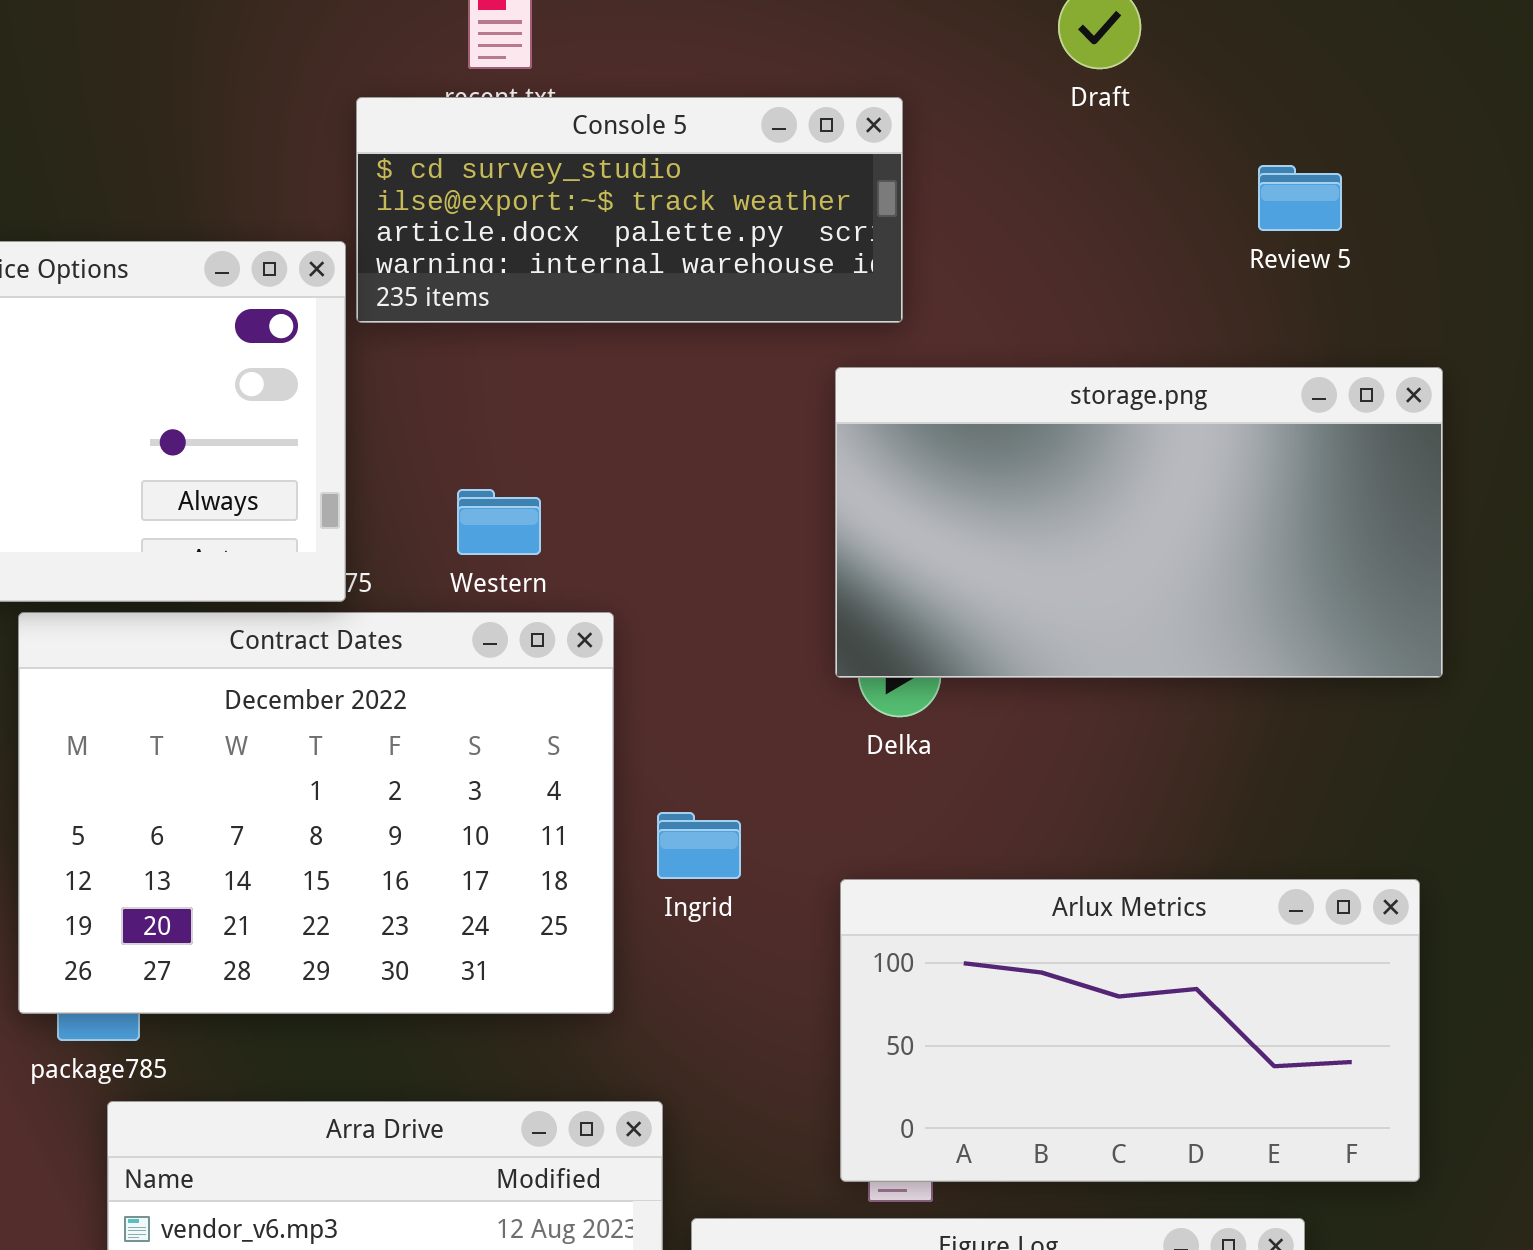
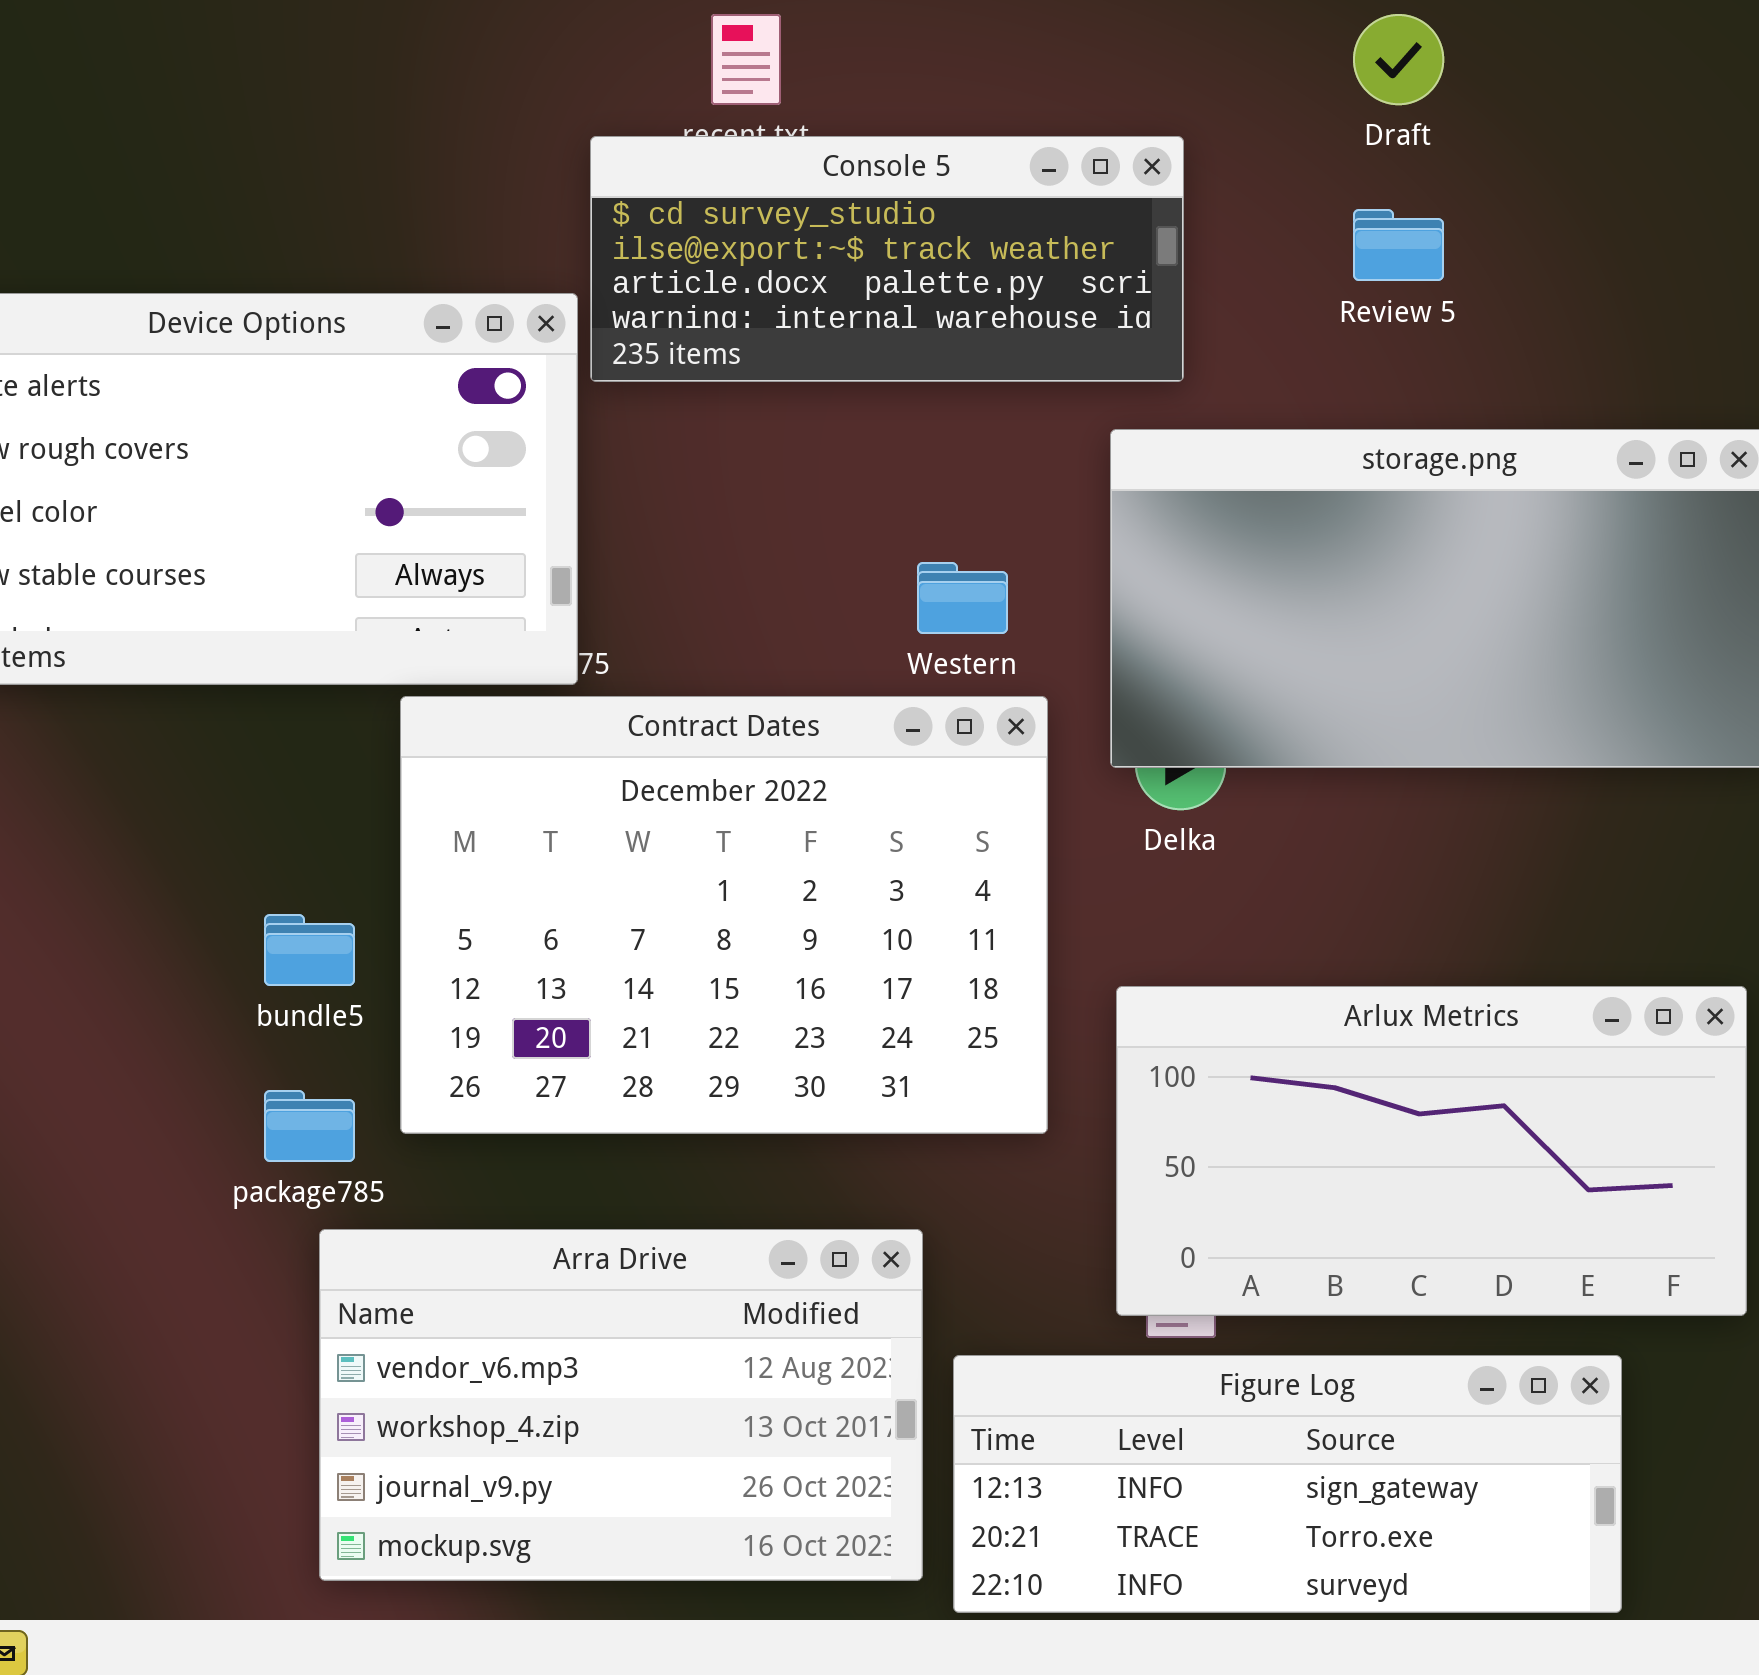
Review 5: [1258,165,1342,231] -> [1353,209,1444,281], moved
Western: [457,489,541,555] -> [917,562,1008,634], moved
Contract Dates: [18,612,614,1014] -> [400,696,1048,1134], moved

